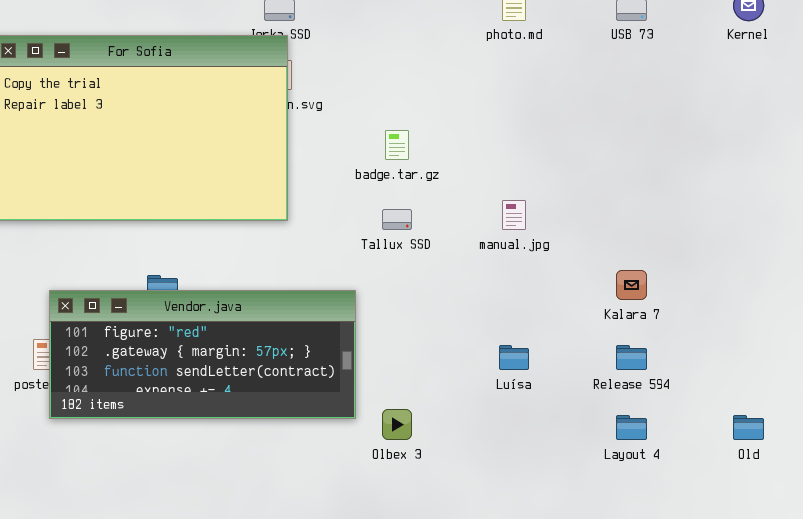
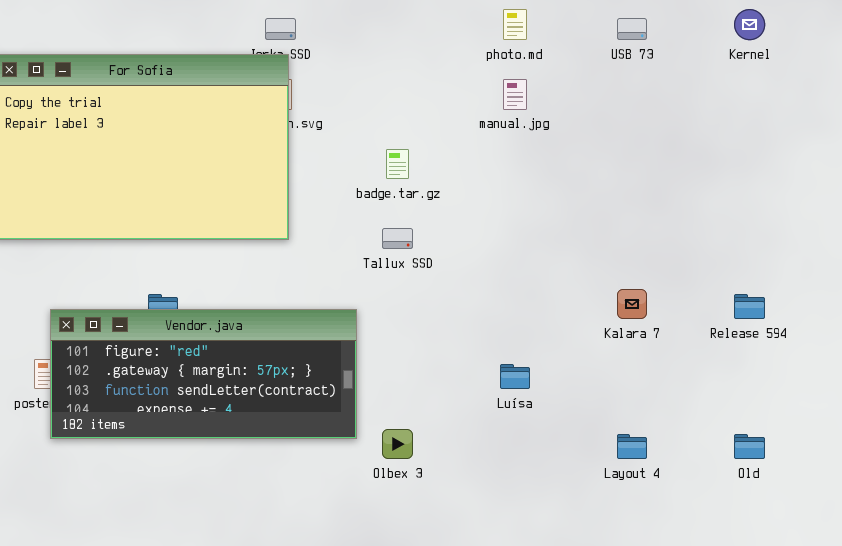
manual.jpg: [502,200,526,230] -> [503,79,527,110], moved
Release 594: [616,345,647,370] -> [734,294,765,319], moved

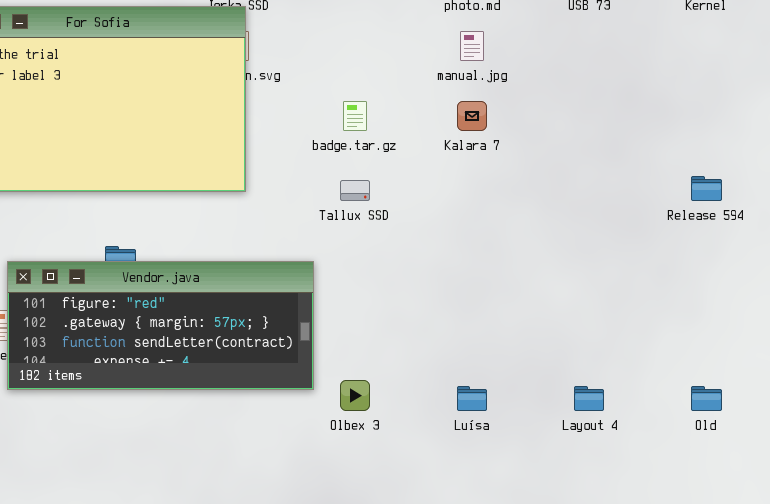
Kalara 7: [617,289,647,319] -> [457,101,487,131], moved
Release 594: [734,294,765,319] -> [691,176,722,201], moved
Luísa: [500,364,530,389] -> [457,386,487,411], moved

